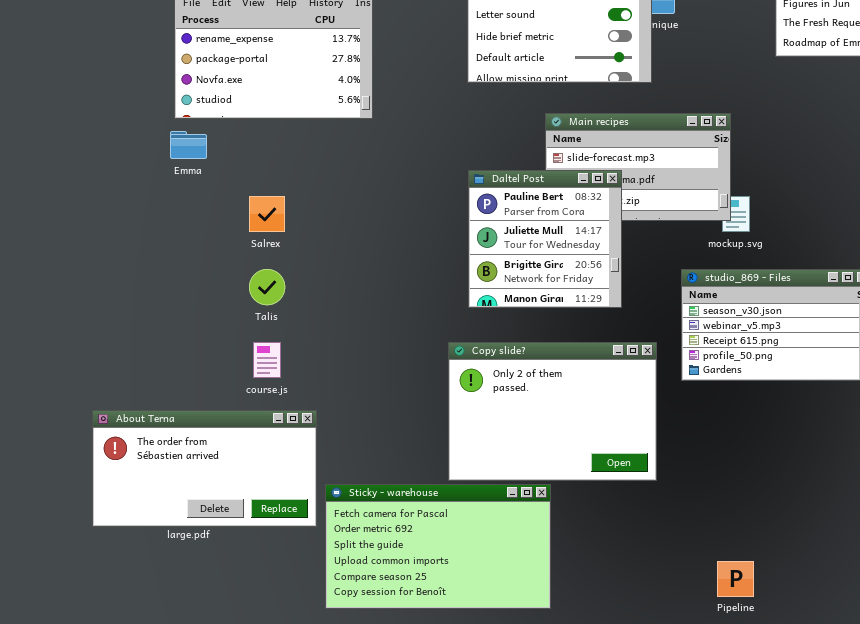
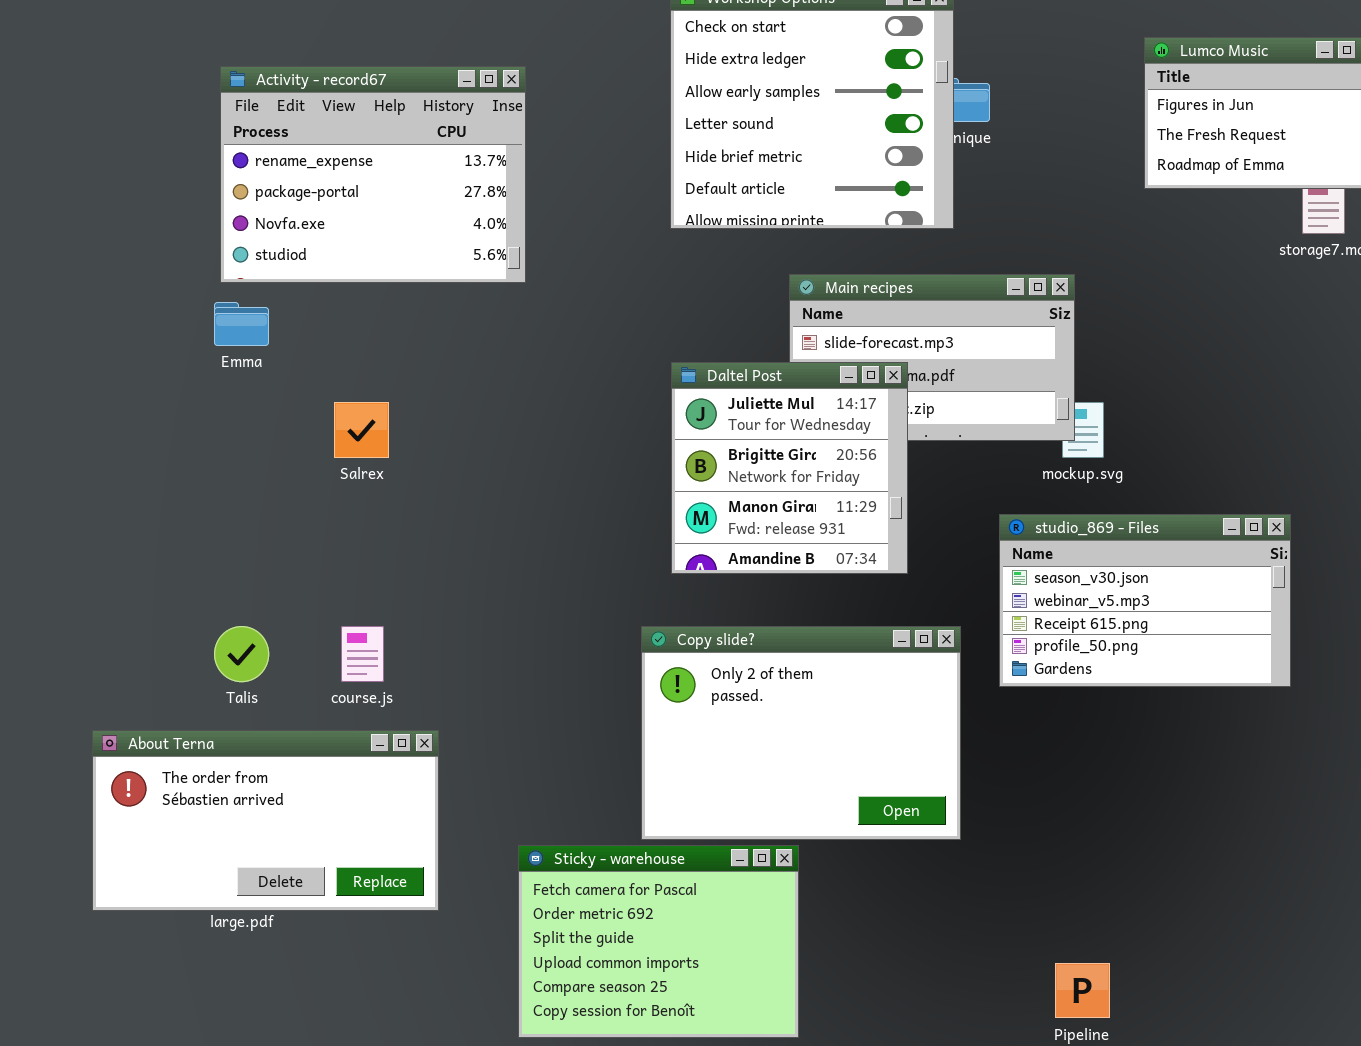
Daltel Post: [468,170,622,308] -> [671,362,908,574], scrolled down 1 row
Talis: [249,269,285,305] -> [214,626,269,682], moved
Sticky - warehouse: [325,484,551,609] -> [518,845,799,1038], resized

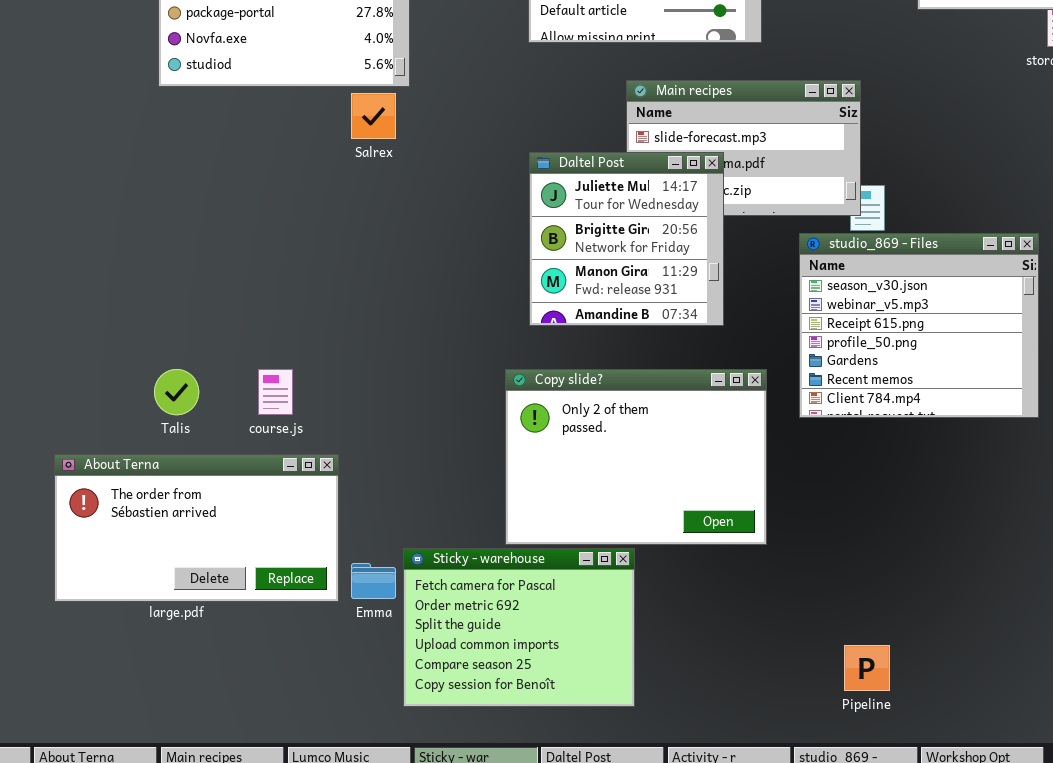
Emma: [214,302,269,346] -> [351,563,396,599], moved
Salrex: [334,402,389,458] -> [351,93,396,139], moved
studio_869 - Files: [999,514,1291,687] -> [799,233,1039,418], resized

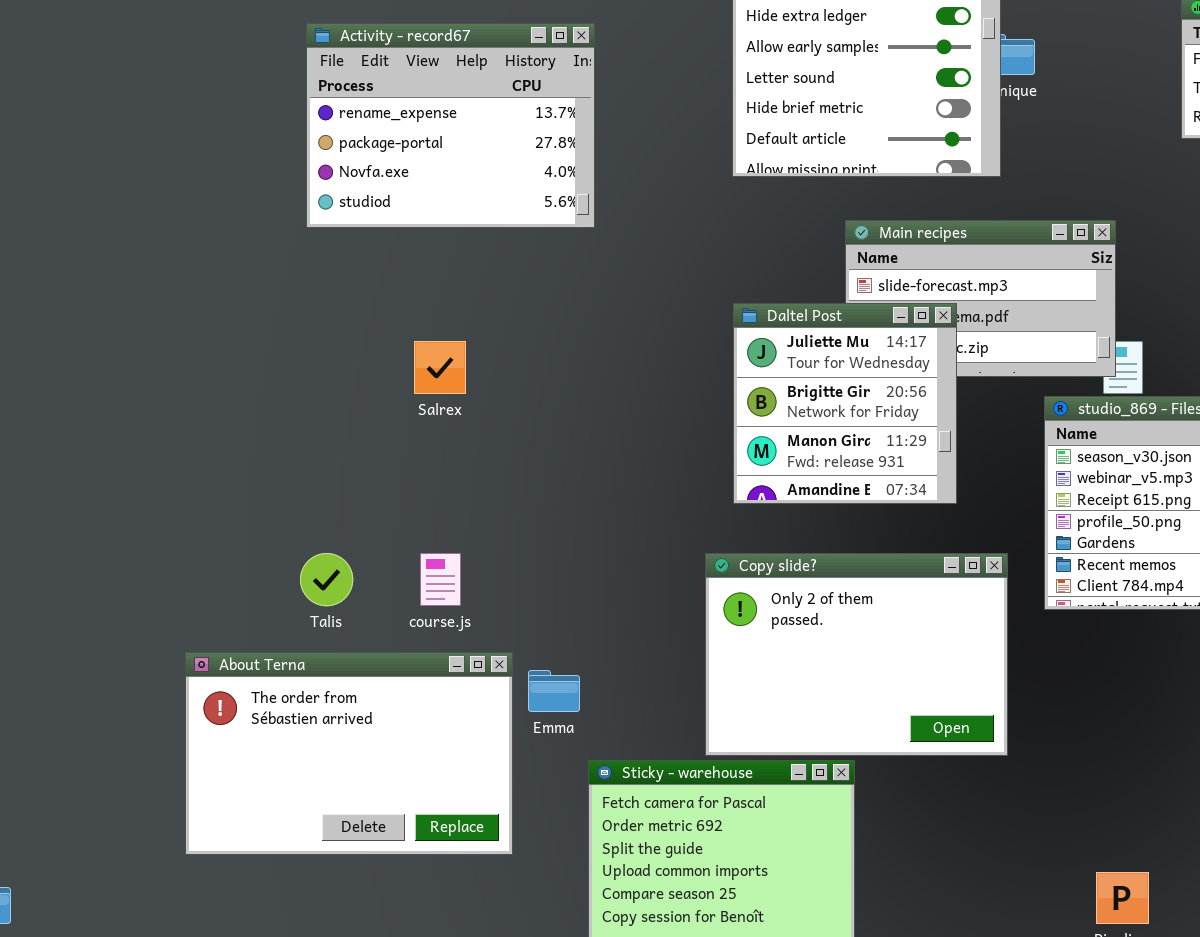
Salrex: [351,93,396,139] -> [414,341,466,394], moved
About Terna: [54,454,339,602] -> [185,652,513,855], resized
Emma: [351,563,396,599] -> [528,670,580,712], moved

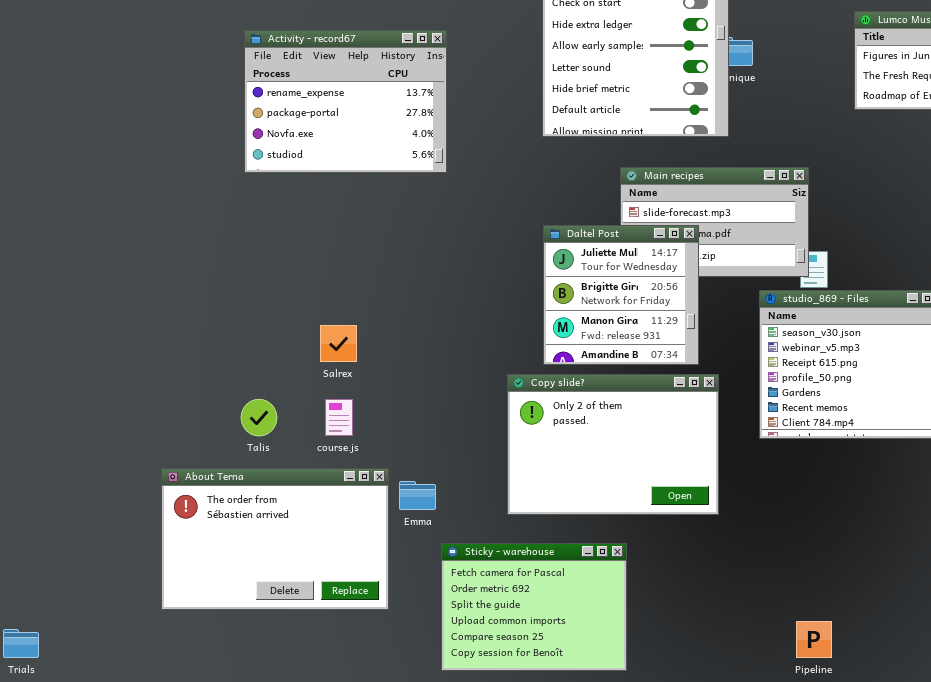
Salrex: [414,341,466,394] -> [320,325,357,362], moved
Copy slide?: [705,553,1008,756] -> [507,374,719,515], moved

